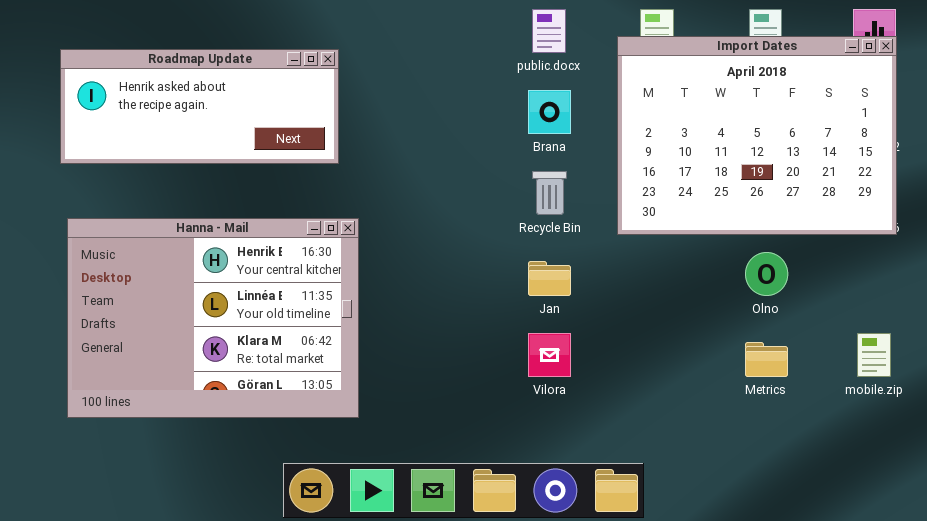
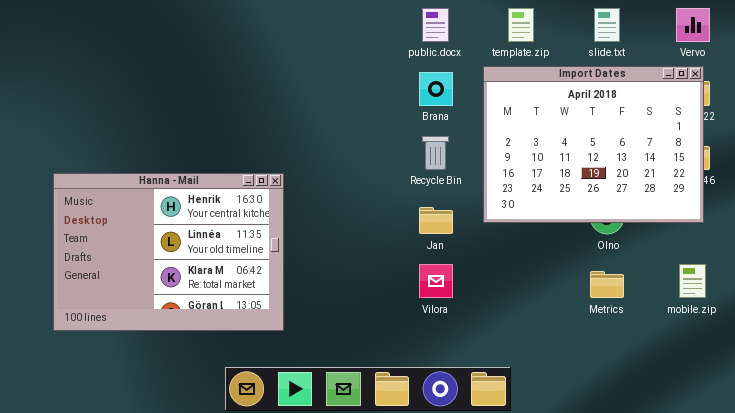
Import Dates: [617,36,897,235] -> [483,66,704,223], moved
Roadmap Update: [60,49,339,164] -> none, closed

